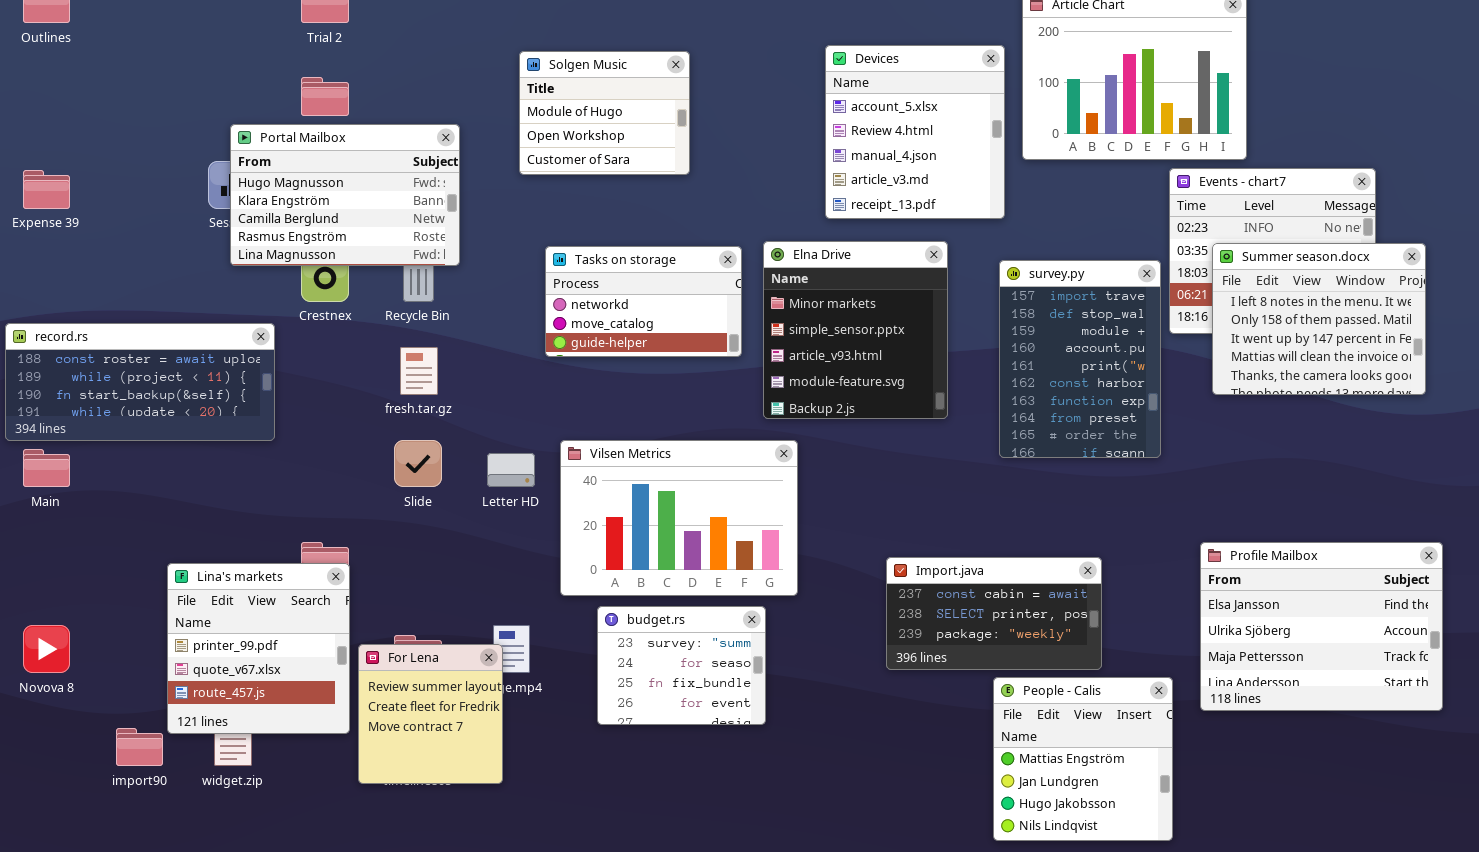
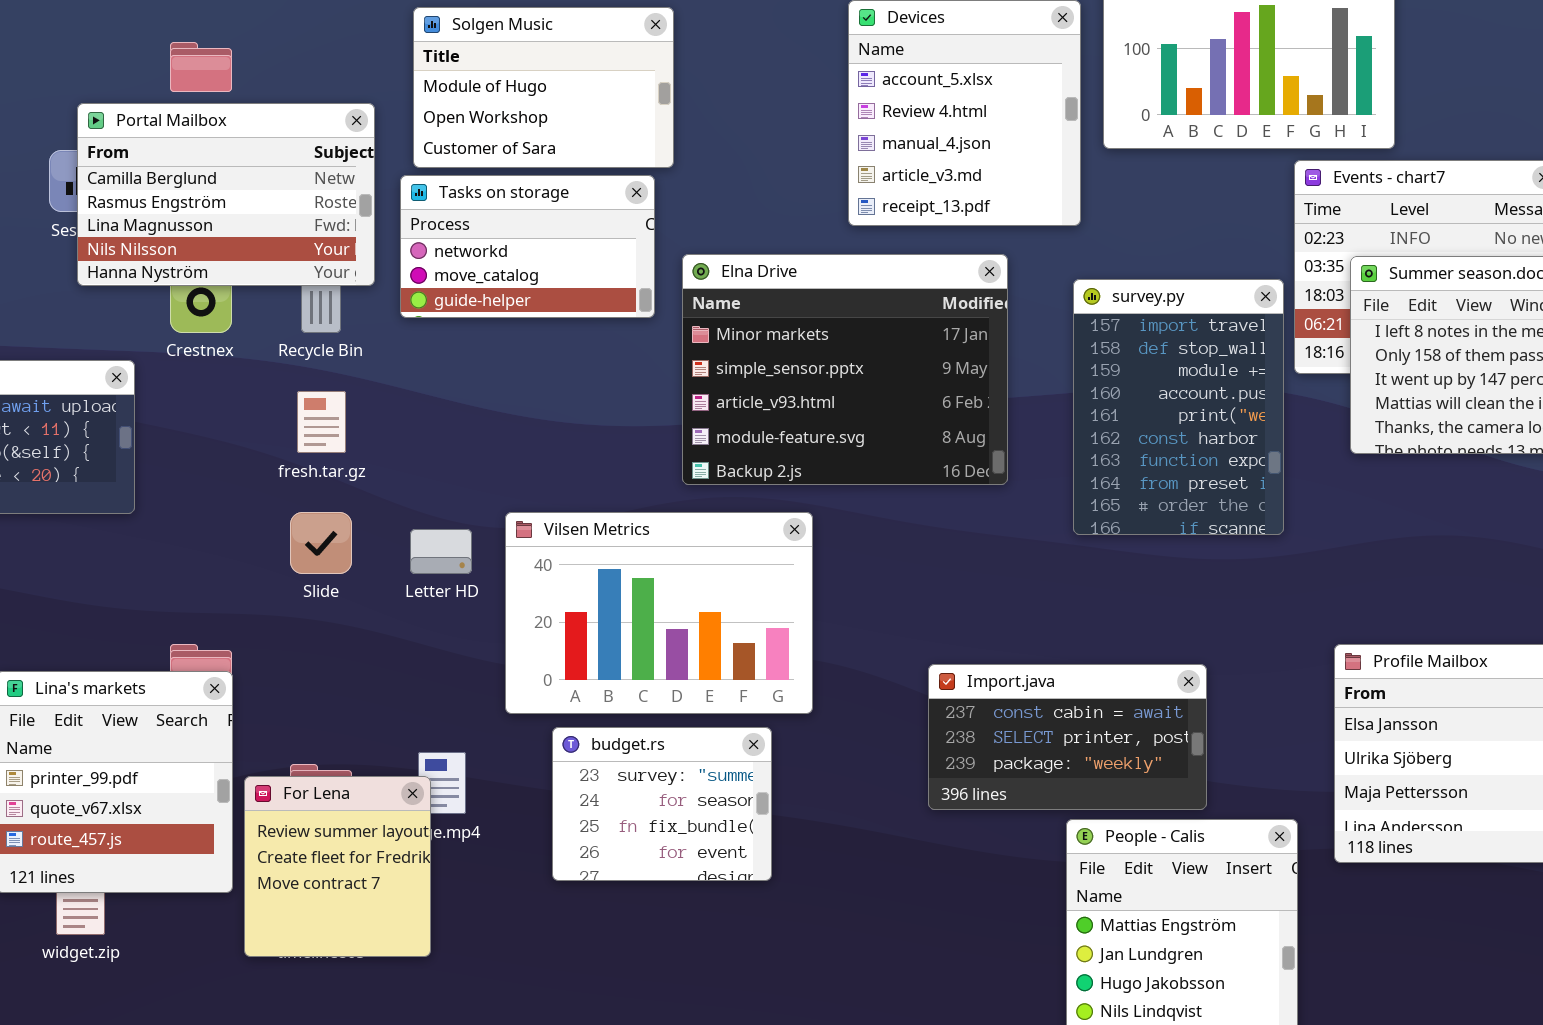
Solgen Music: [519,51,690,175] -> [413,7,674,168], resized
Portal Mailbox: [230,124,460,266] -> [77,103,375,286], scrolled down 2 rows
Elna Drive: [763,241,948,419] -> [682,254,1008,485], resized
Tasks on storage: [545,246,742,357] -> [400,175,655,318], moved

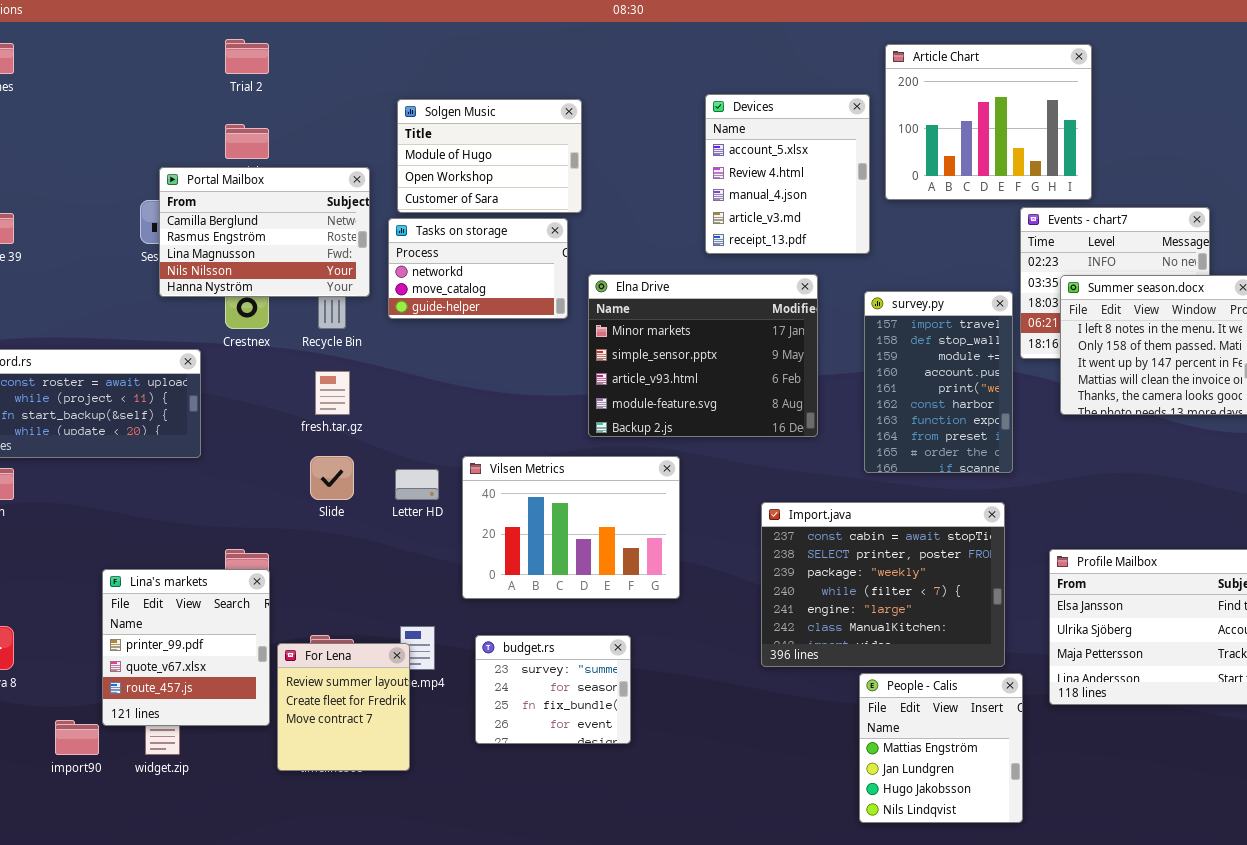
Import.java: [928,664,1207,810] -> [761,502,1005,667], resized
budget.rs: [552,727,772,881] -> [475,635,631,744], moved

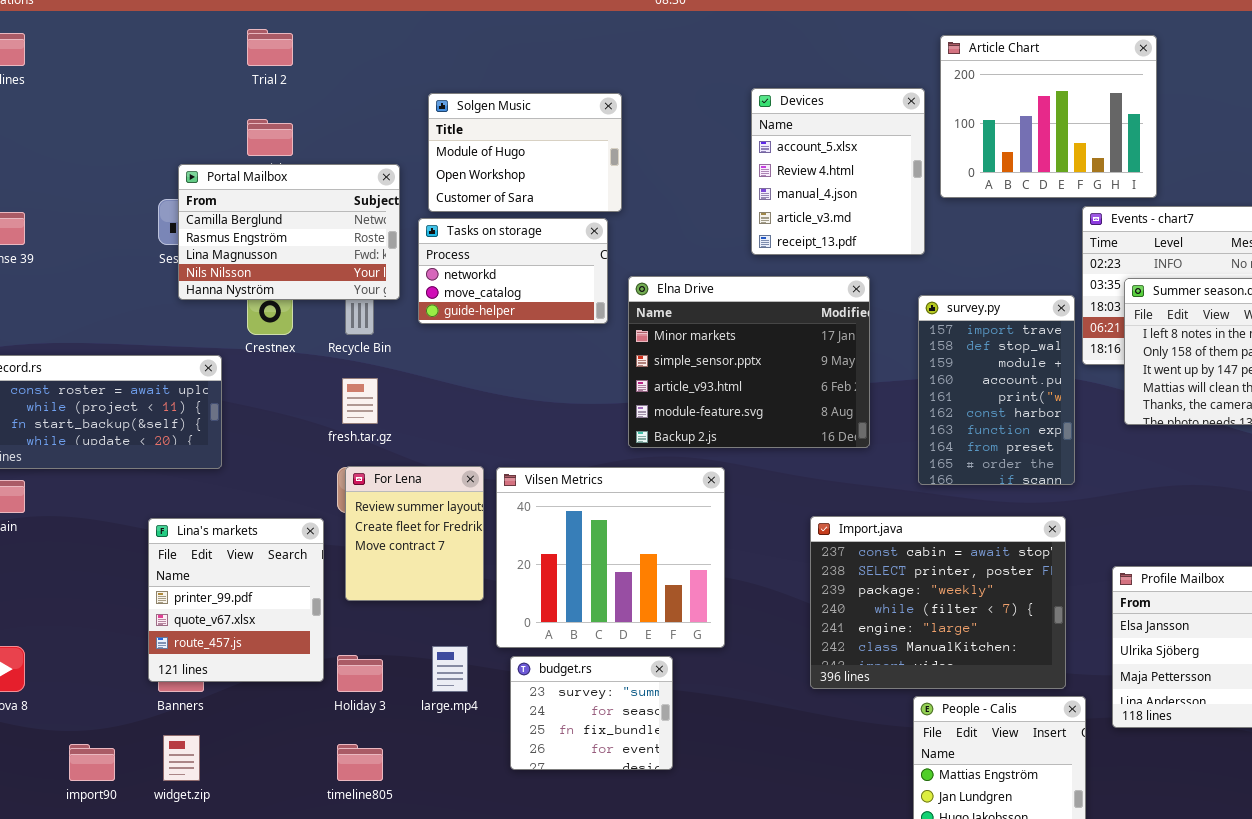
Vilsen Metrics: [462,456,680,599] -> [496,467,725,648], resized
Lina's markets: [102,569,270,726] -> [148,518,324,682], moved
For Lena: [277,643,410,771] -> [345,466,484,601], moved

